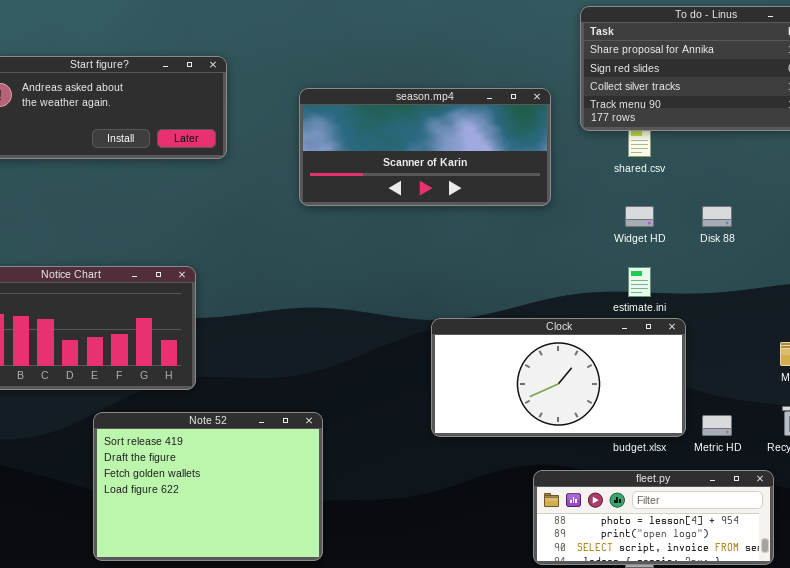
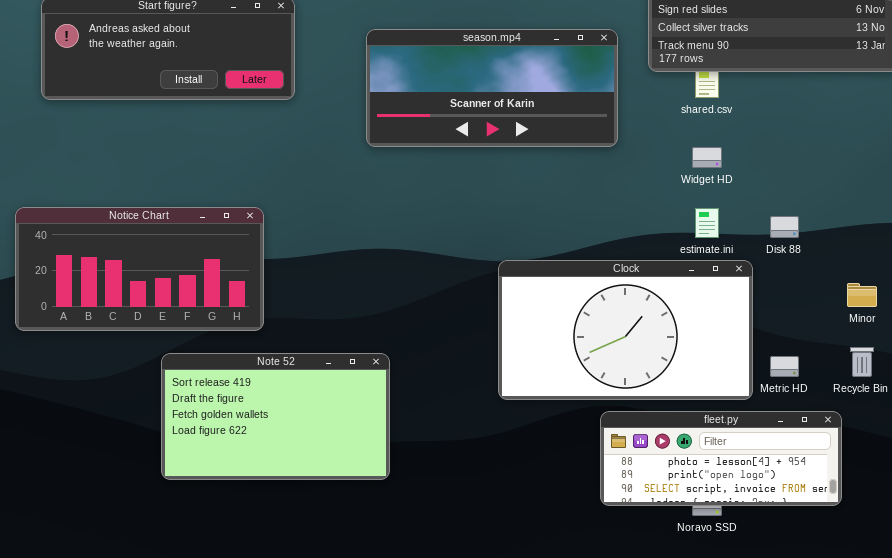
Disk 88: [702,206,732,227] -> [770,216,799,238], moved
Clock: [431,318,686,437] -> [498,260,753,400], resized
Note 52: [93,412,323,561] -> [161,353,390,480], resized

